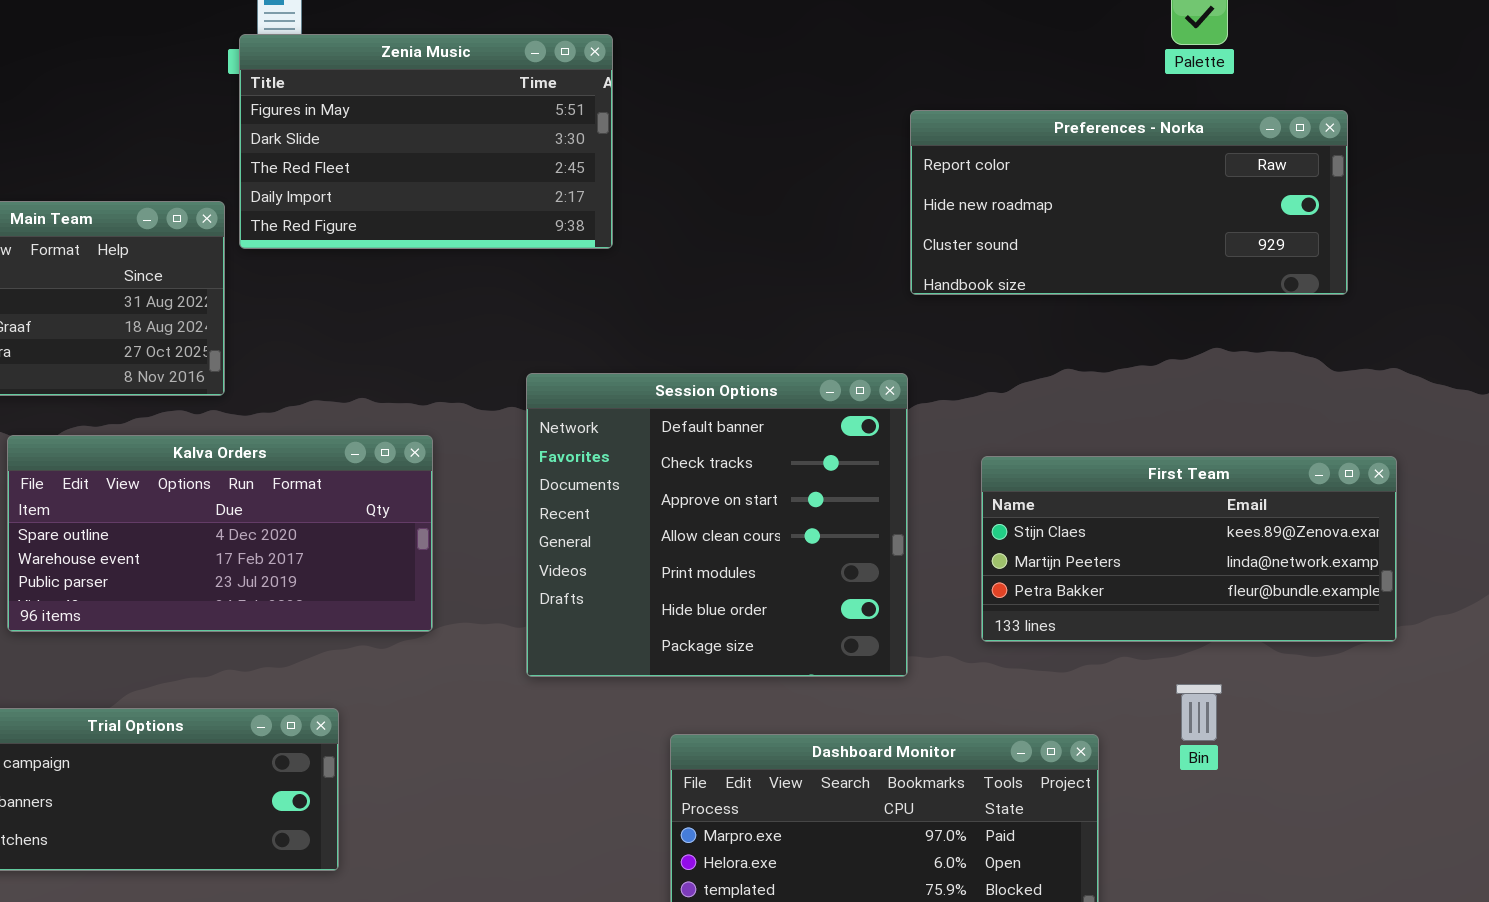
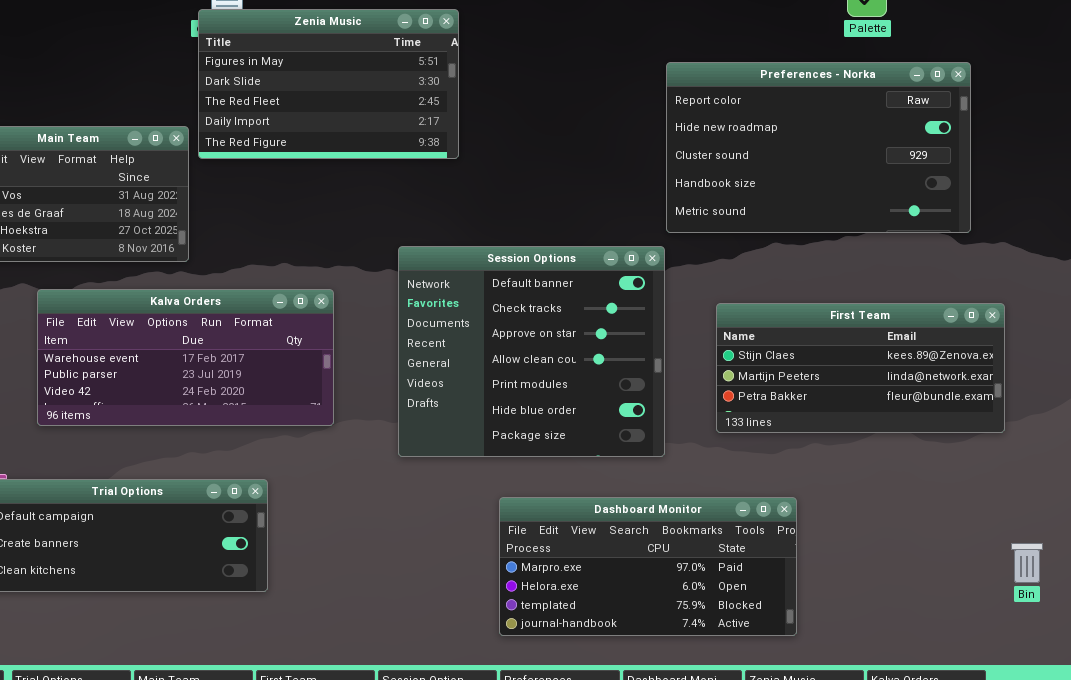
Preferences - Norka: [910,110,1348,295] -> [666,62,971,233], resized
Kalva Orders: [7,435,433,632] -> [37,289,334,426], scrolled down 1 row
Bin: [1176,684,1222,741] -> [1011,543,1043,583], moved

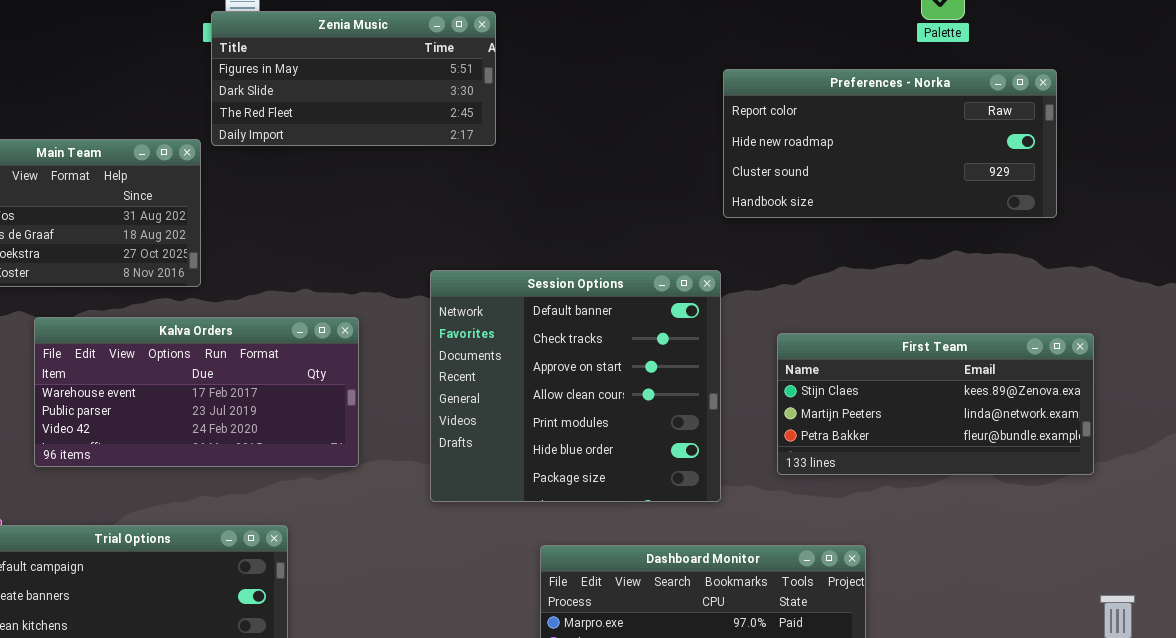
Zenia Music: [198,9,459,159] -> [211,11,496,146], resized
Preferences - Norka: [666,62,971,233] -> [723,69,1057,218], resized

